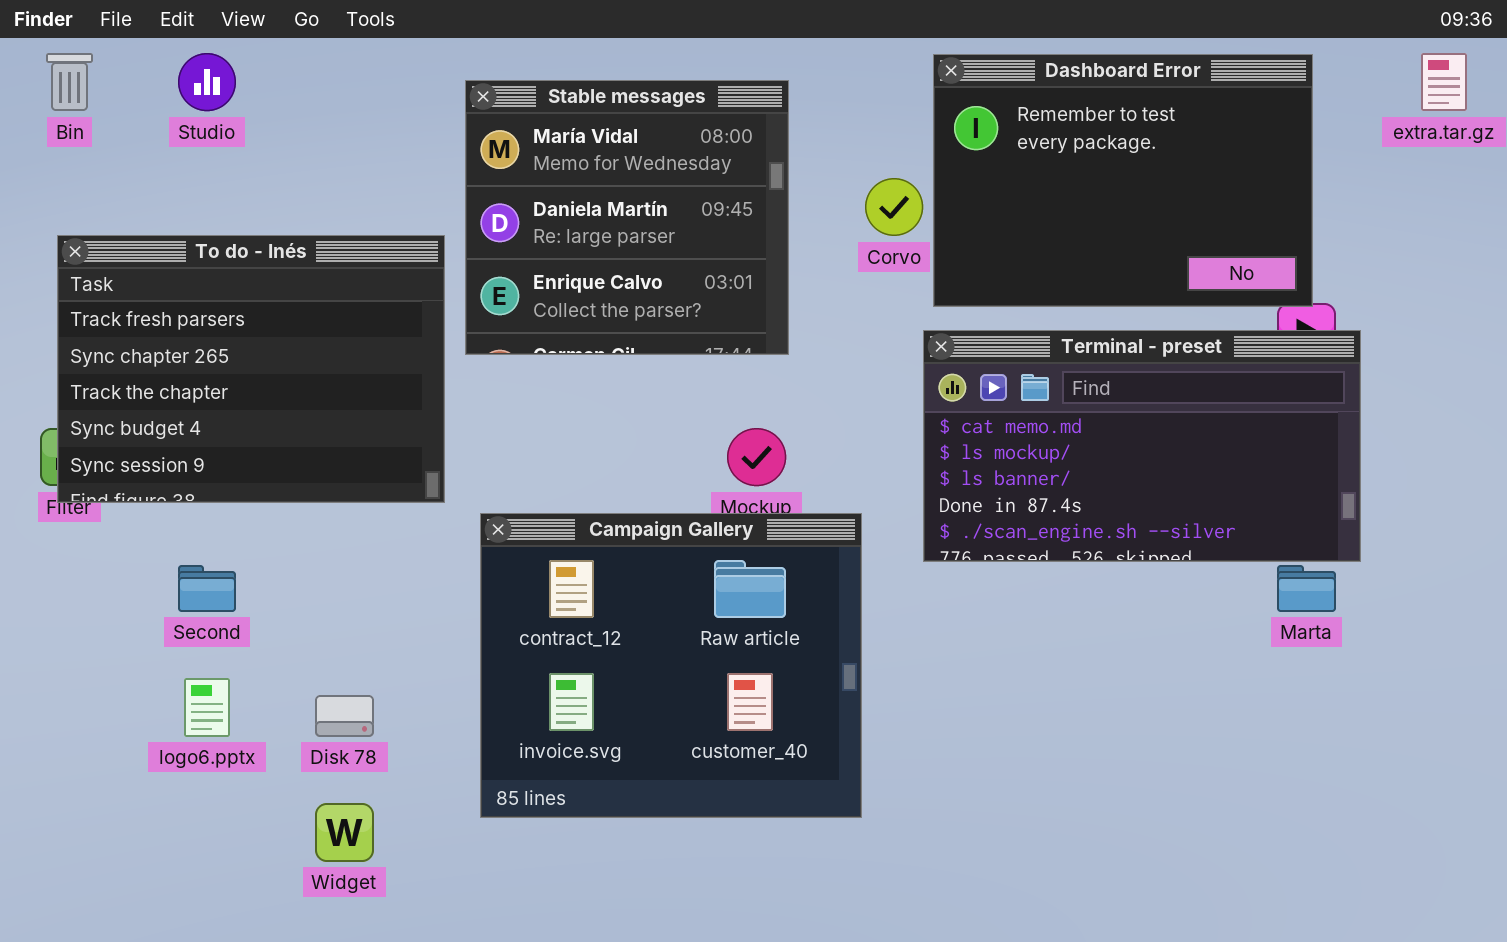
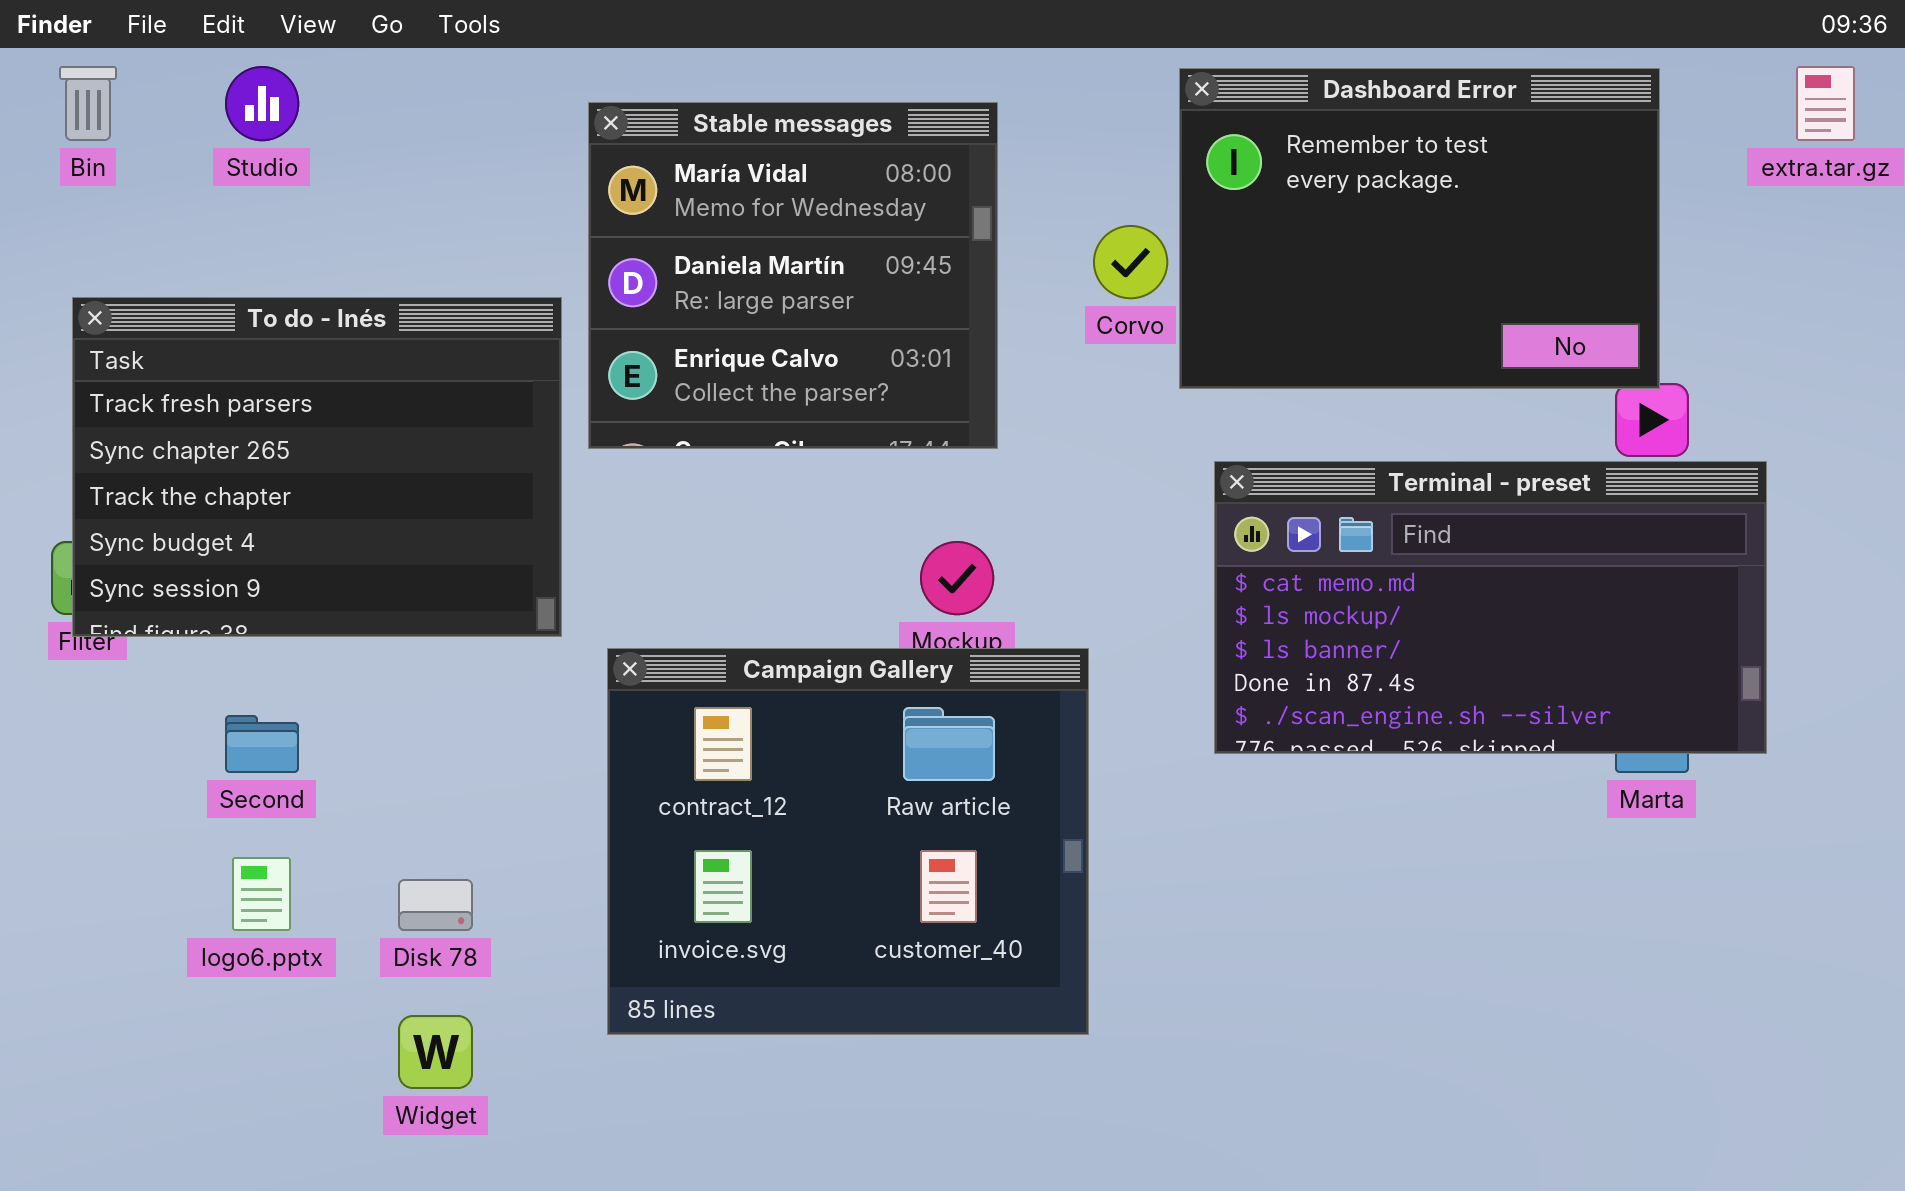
Terminal - preset: [923,330,1361,562] -> [1214,461,1767,754], moved

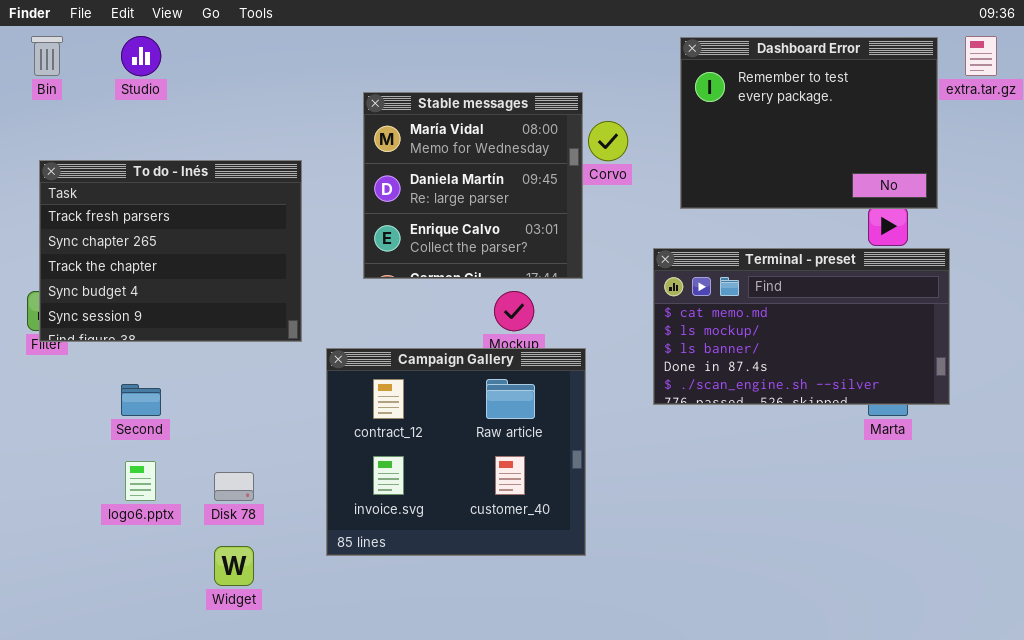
Dashboard Error: [1179,68,1660,389] -> [680,37,938,209], moved
Stable messages: [588,102,998,449] -> [363,92,583,279], moved

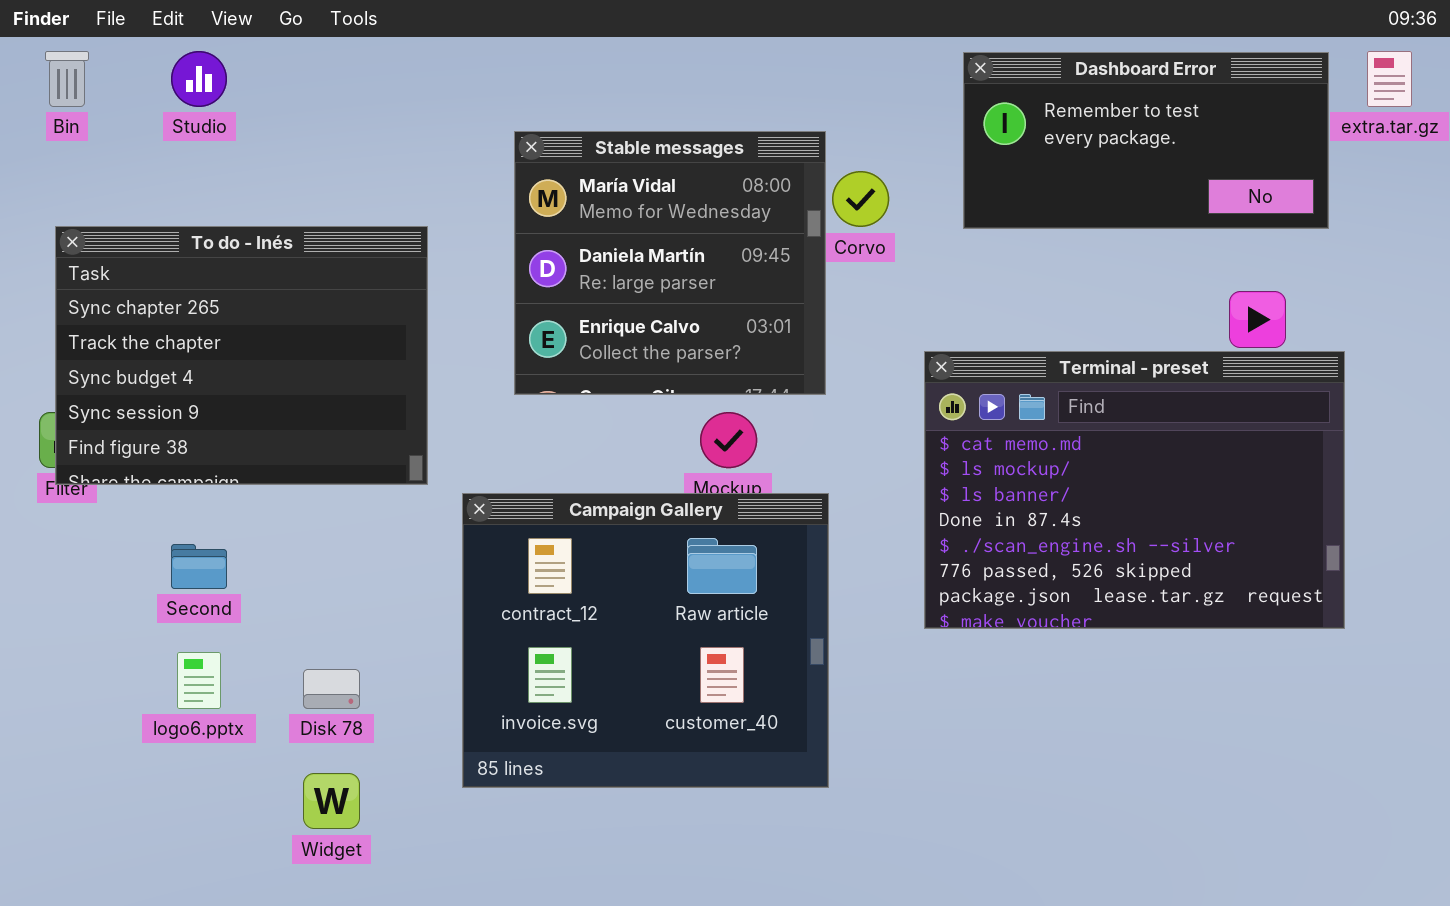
Dashboard Error: [680,37,938,209] -> [963,52,1329,229], resized
To do - Inés: [39,160,302,342] -> [55,226,428,485], scrolled down 1 row
Terminal - preset: [653,248,950,405] -> [924,351,1345,629], resized

